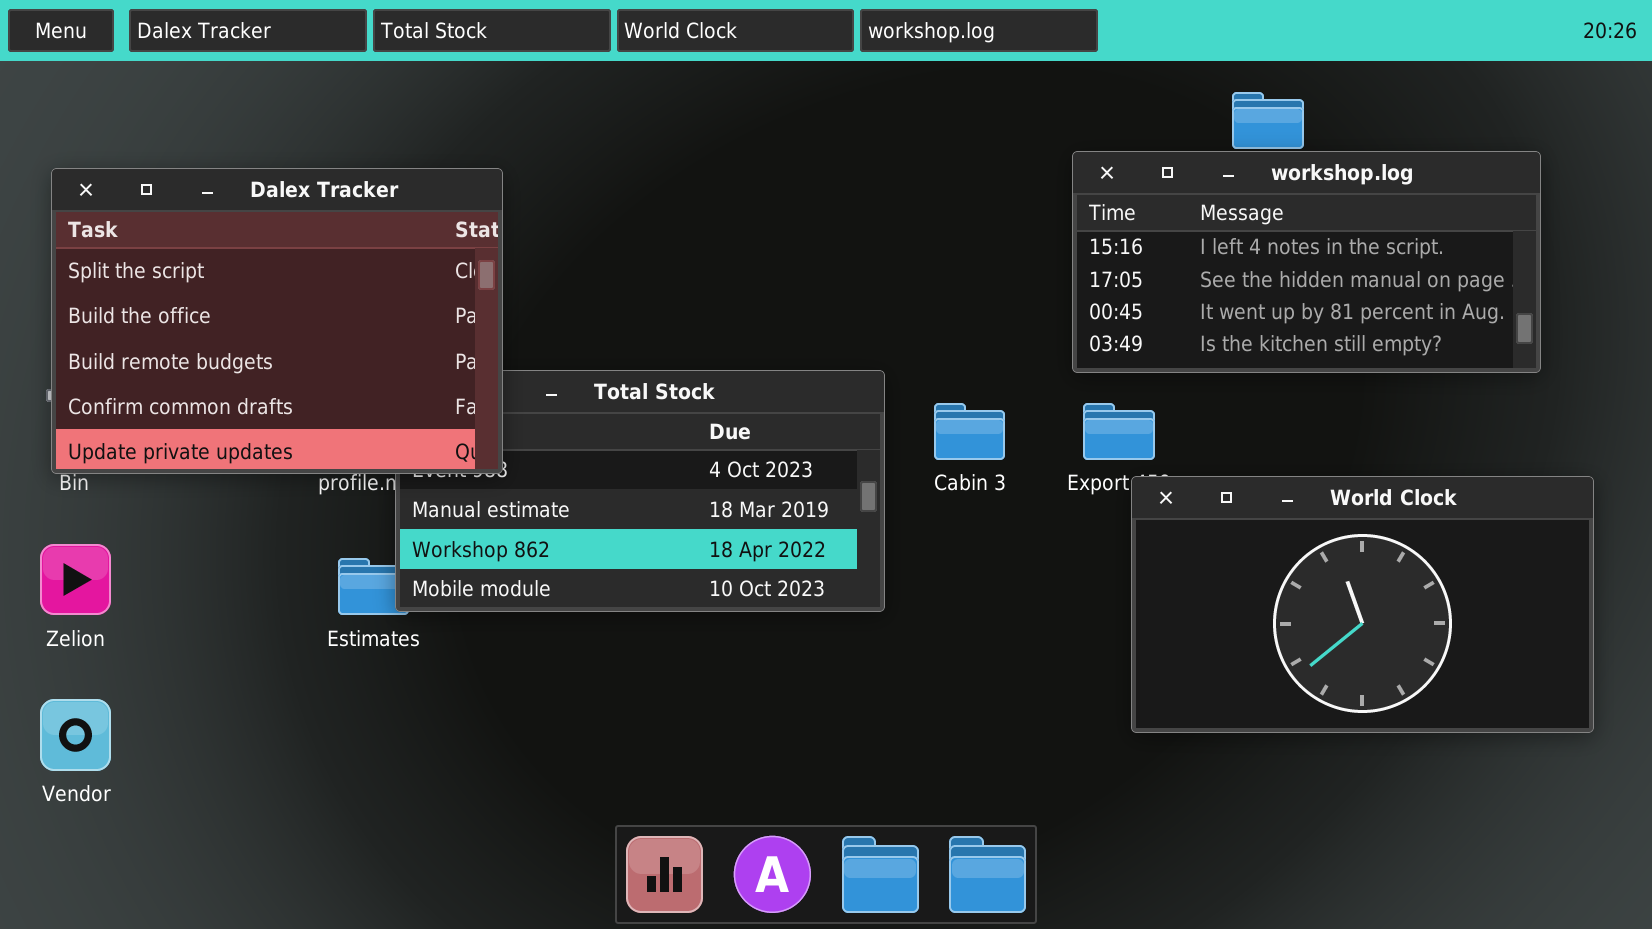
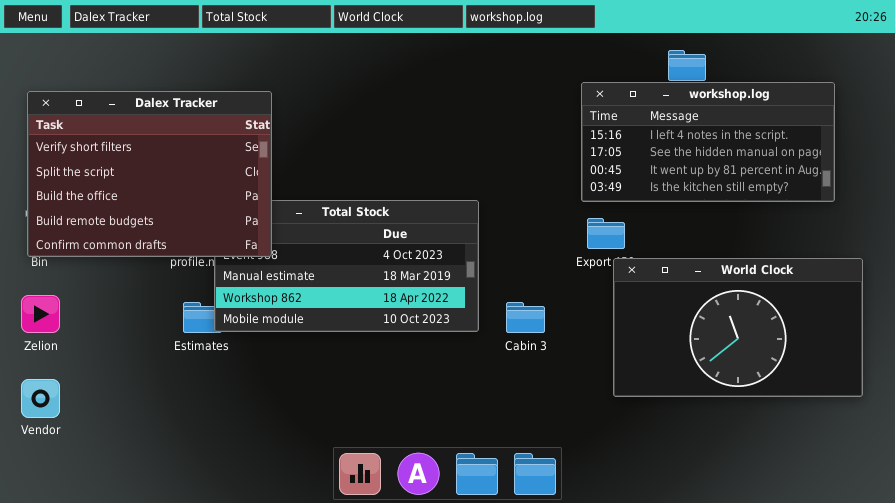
Dalex Tracker: [51,168,503,474] -> [27,91,272,257], scrolled up 1 row
Cabin 3: [934,403,1005,460] -> [506,302,545,333], moved

